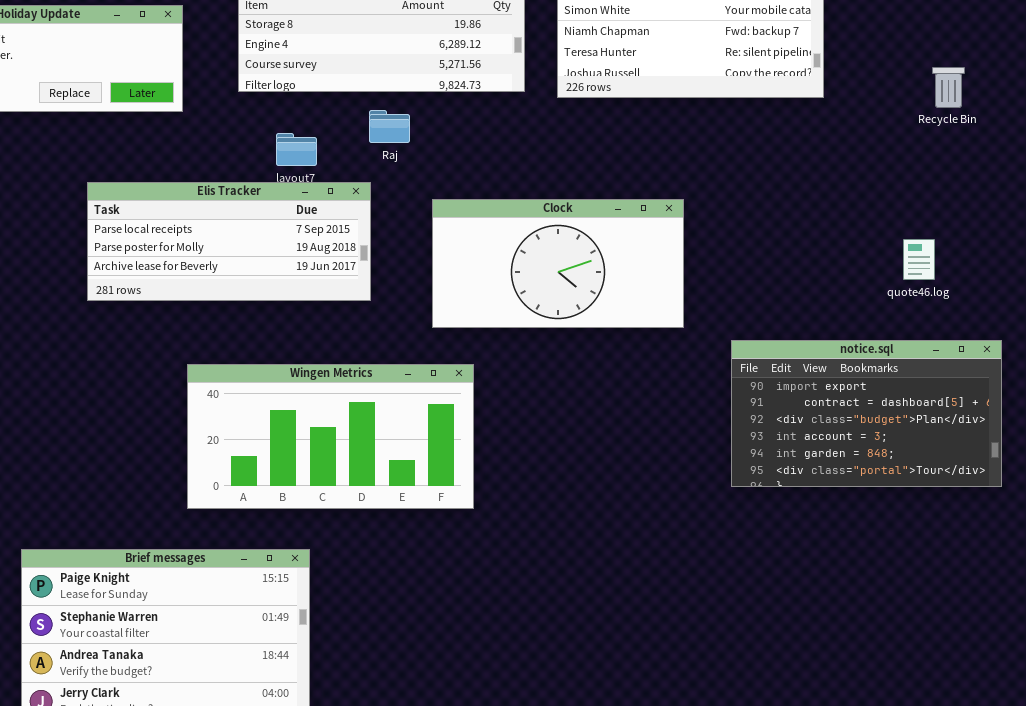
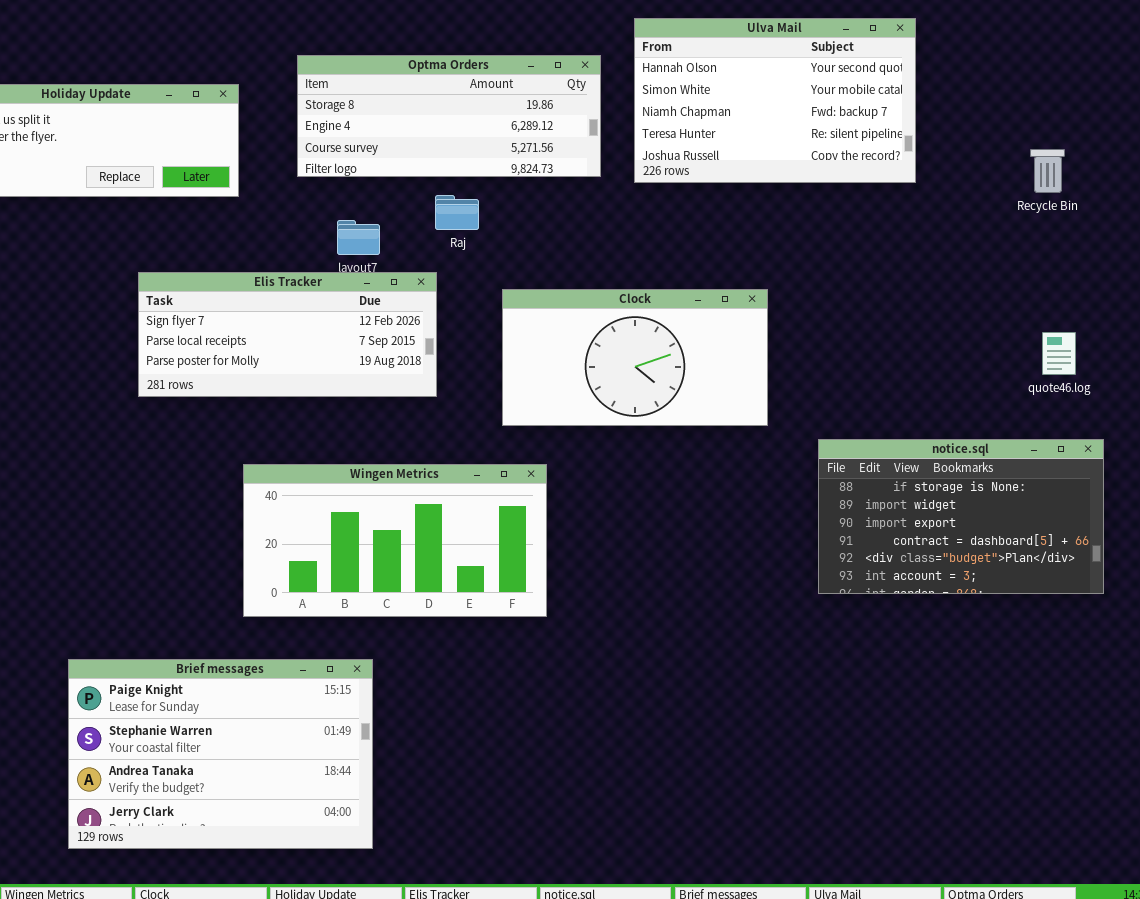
Elis Tracker: [87,182,371,301] -> [138,272,437,397], scrolled up 1 row
quote46.log: [903,239,935,280] -> [1042,332,1076,375], moved
notice.sql: [731,340,1002,487] -> [818,439,1104,594], scrolled up 2 rows

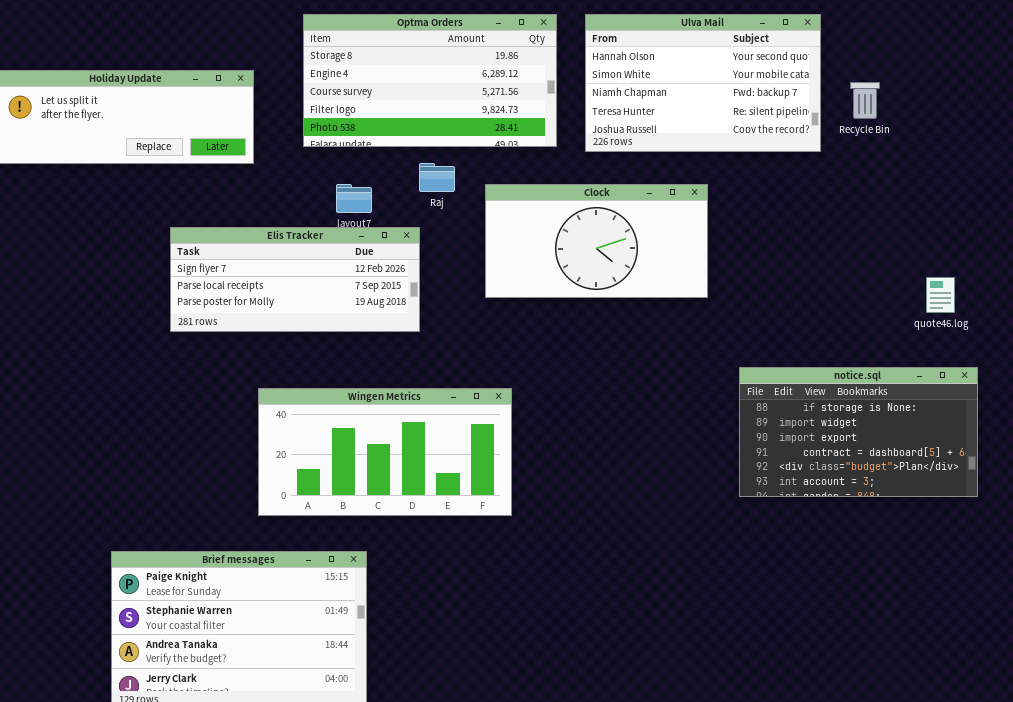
Optma Orders: [297,55,601,177] -> [303,14,557,147], resized
Recycle Bin: [1030,149,1065,193] -> [850,82,880,119], moved
Clock: [502,289,768,426] -> [485,184,708,298], moved

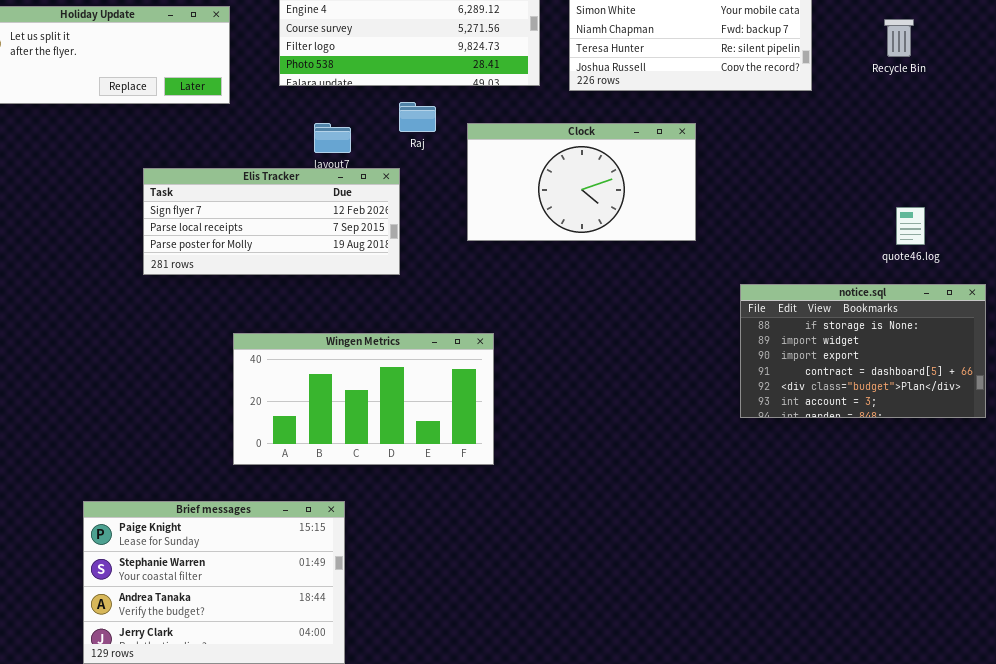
Recycle Bin: [850,82,880,119] -> [884,19,914,57], moved
quote46.log: [926,277,955,313] -> [896,207,925,245], moved
notice.sql: [739,367,978,497] -> [740,284,986,418], moved

